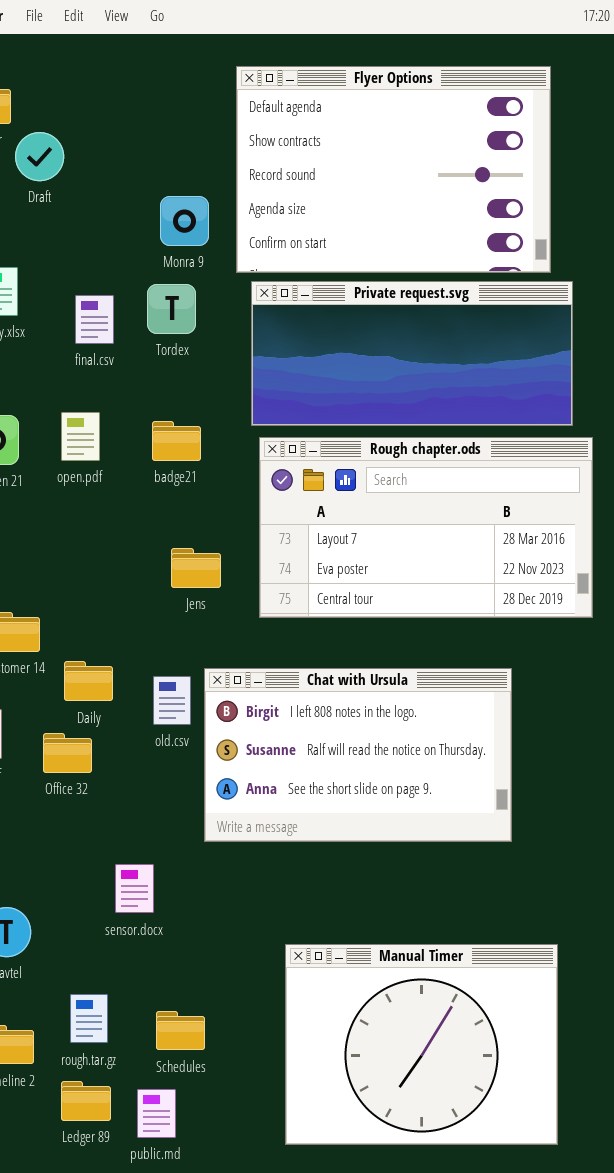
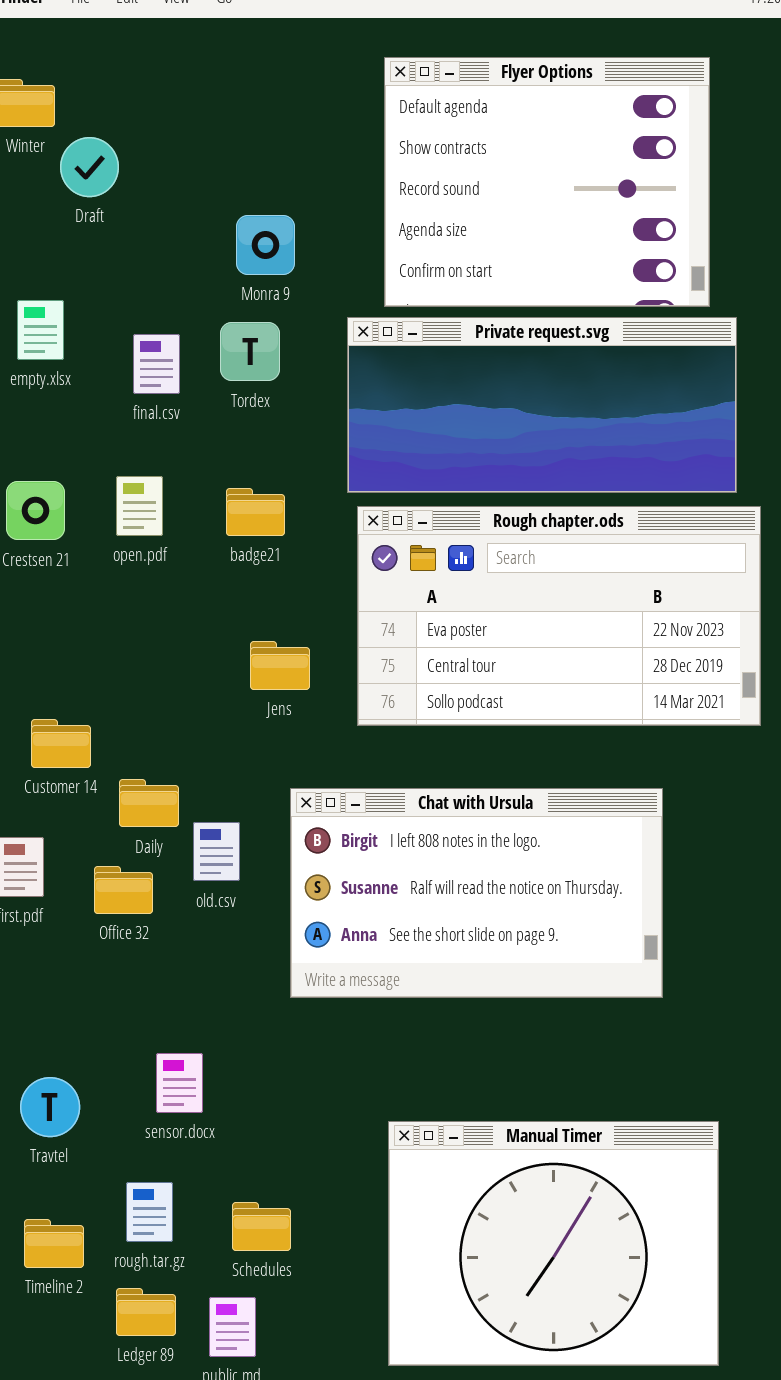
Flyer Options: [236,66,551,273] -> [384,57,710,307], resized
Rough chapter.ods: [259,437,593,618] -> [357,506,761,726], scrolled down 1 row
old.csv: [153,676,191,725] -> [193,822,240,881], moved
sensor.docx: [115,864,154,913] -> [156,1053,203,1113], moved

